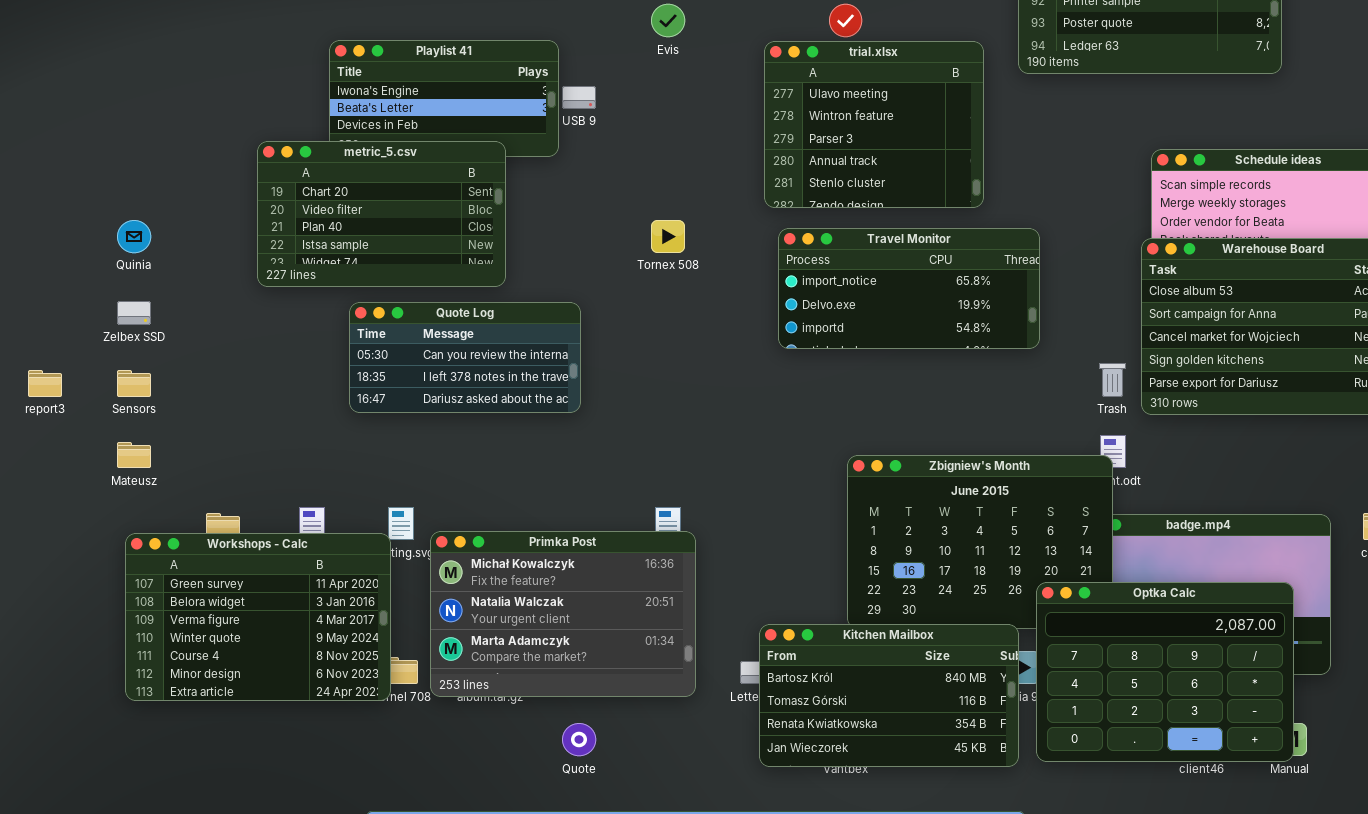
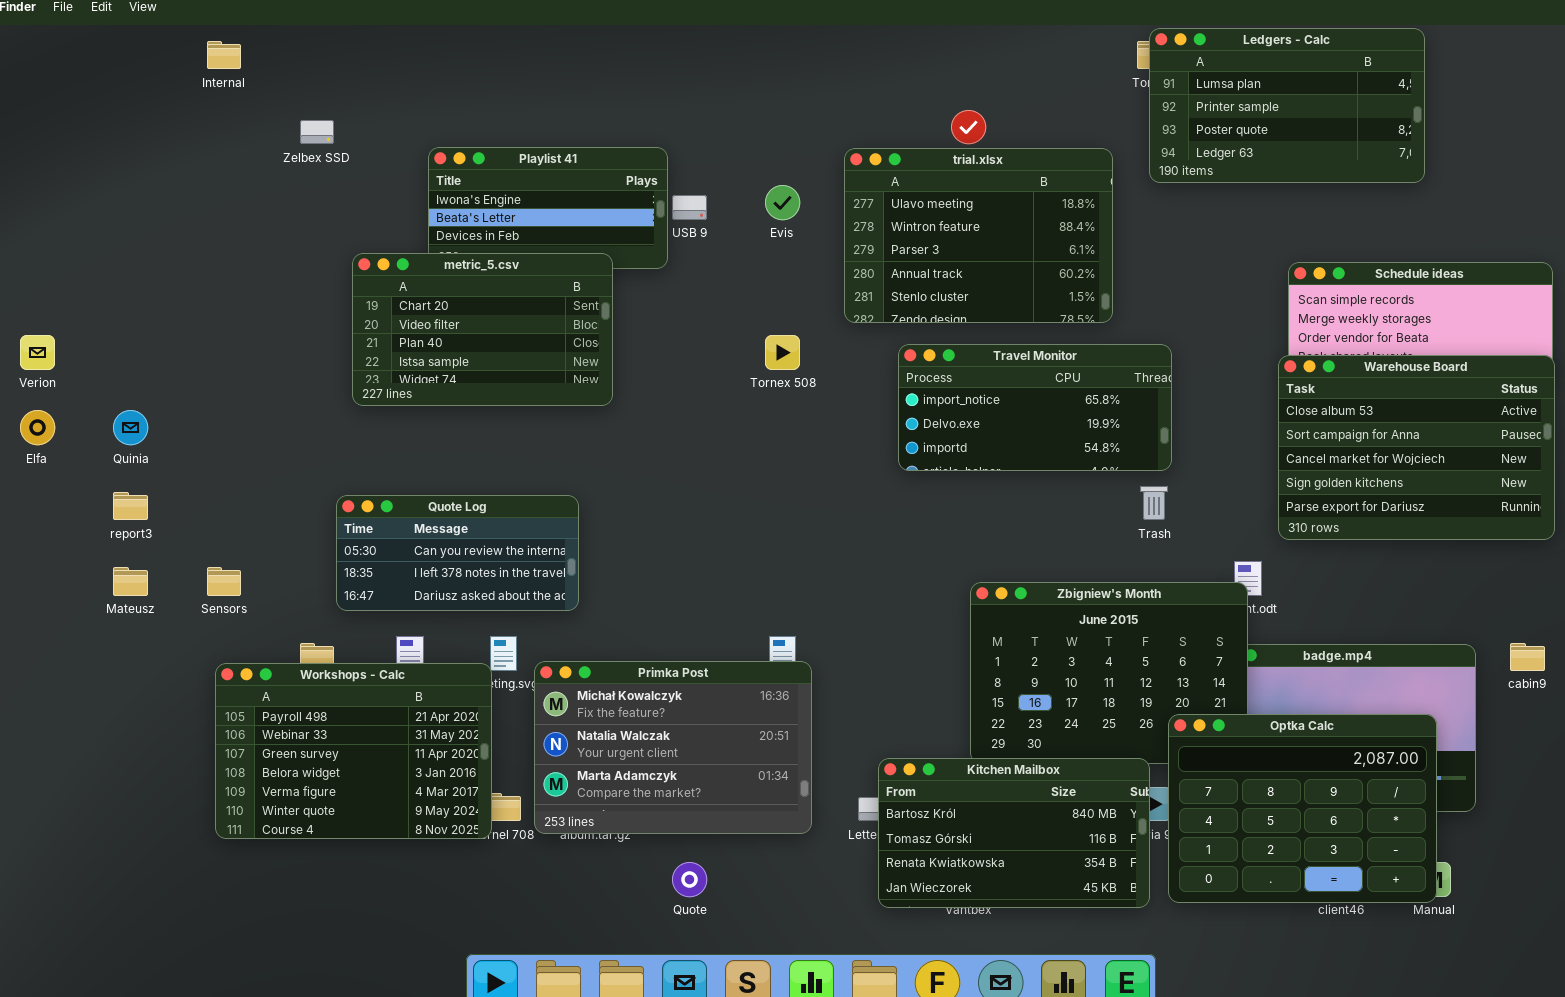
Evis: [651,4,685,37] -> [765,185,800,220], moved
trial.xlsx: [764,41,984,208] -> [844,148,1113,323], resized
Quinia: [117,220,151,253] -> [113,410,148,445], moved
Zelbex SSD: [117,301,151,325] -> [300,120,334,144], moved
Quote Log: [349,302,581,413] -> [336,495,579,611], moved
Trash: [1099,363,1126,397] -> [1140,486,1168,520], moved
Sensors: [117,370,151,397] -> [207,567,241,596], moved
Mateusz: [117,442,151,468] -> [113,567,148,596], moved
Workshops - Calc: [125,533,391,701] -> [215,663,492,839], scrolled up 2 rows

